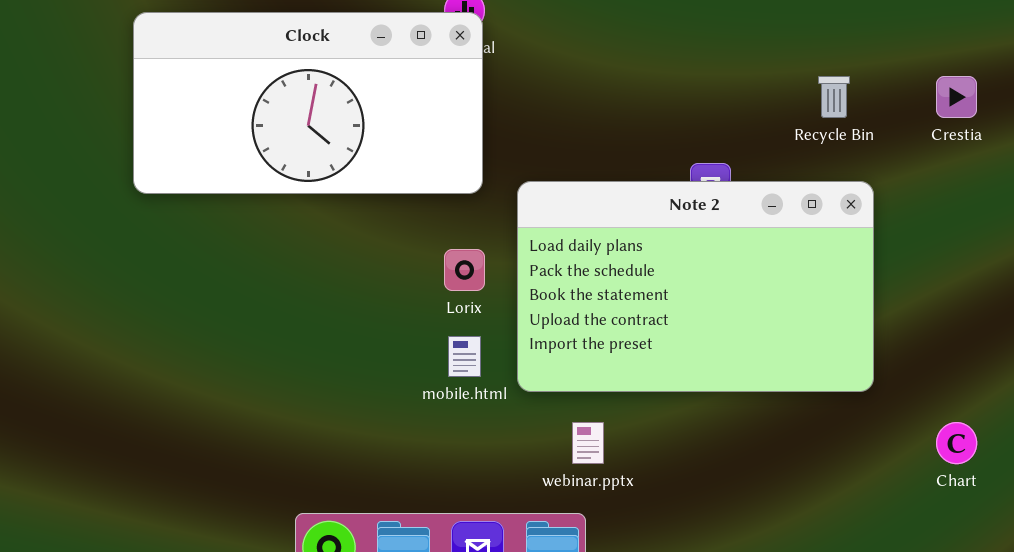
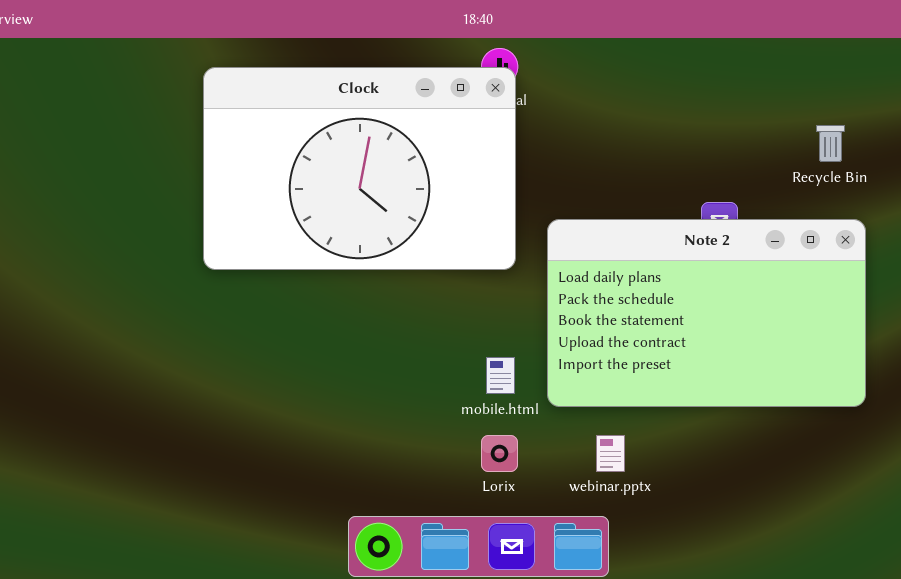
Clock: [133,12,483,194] -> [203,67,516,270], resized
Lorix: [444,249,485,291] -> [481,435,518,472], moved

